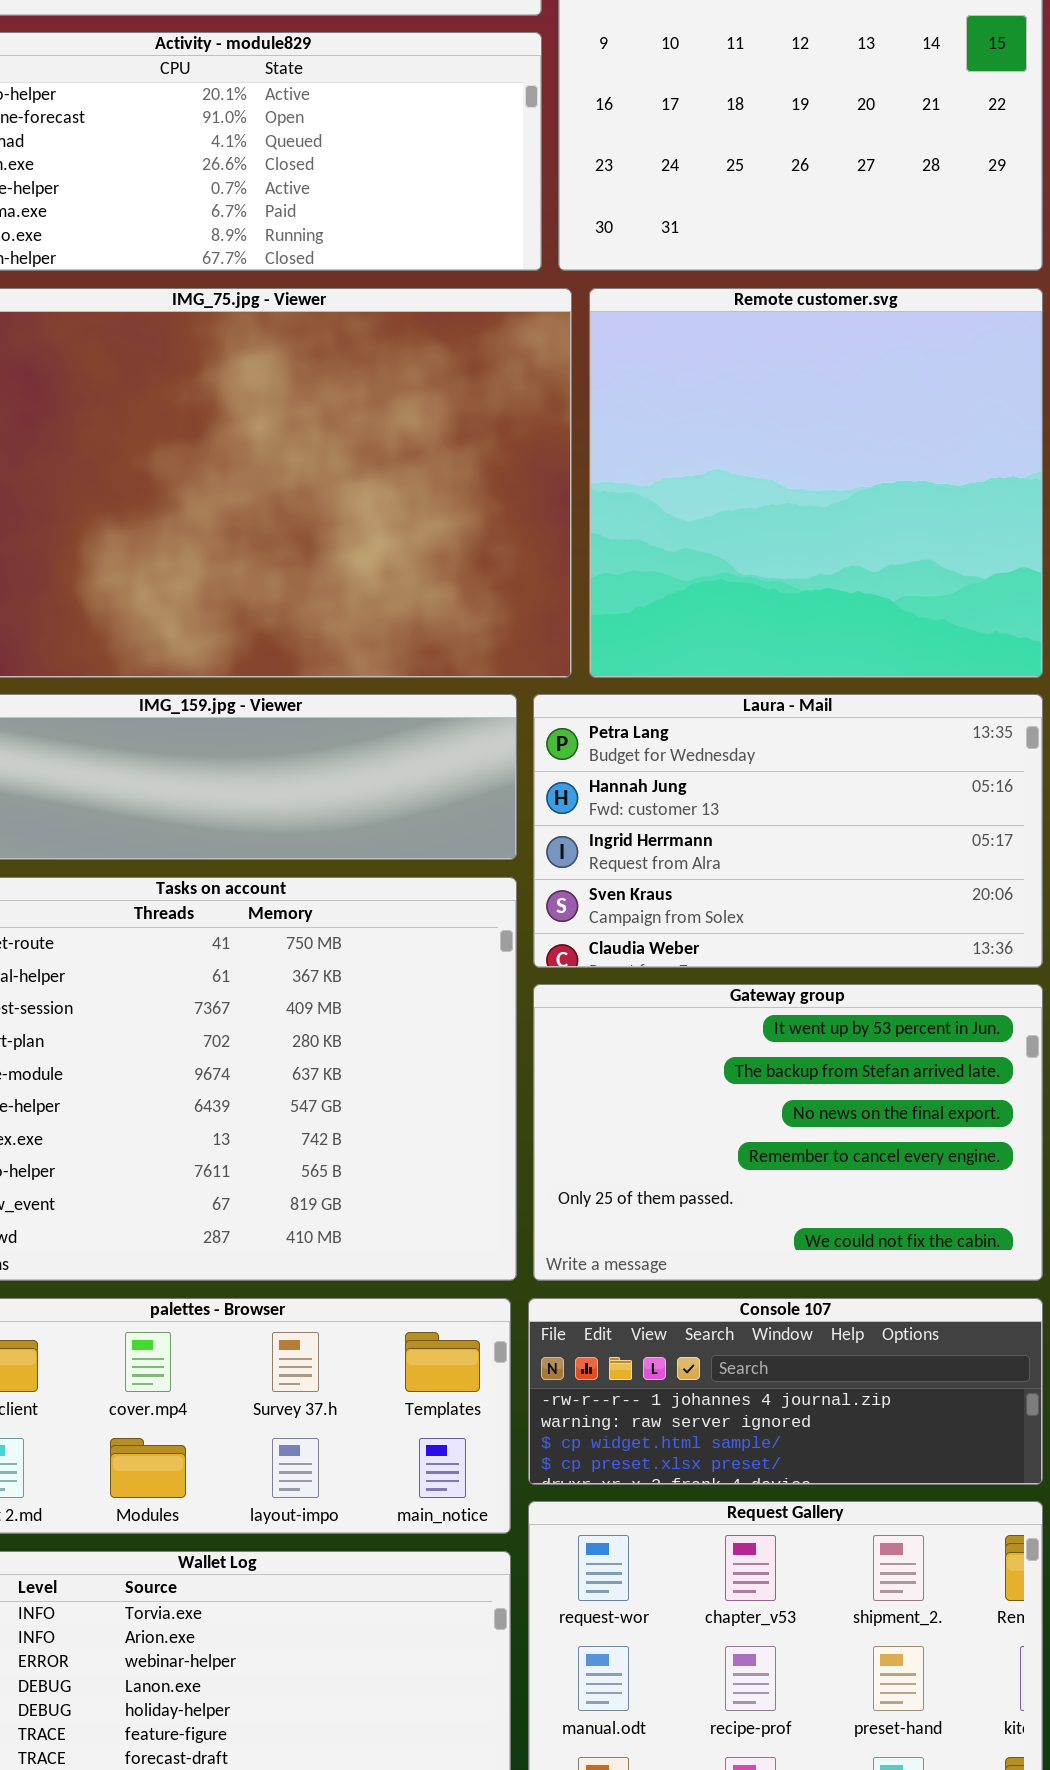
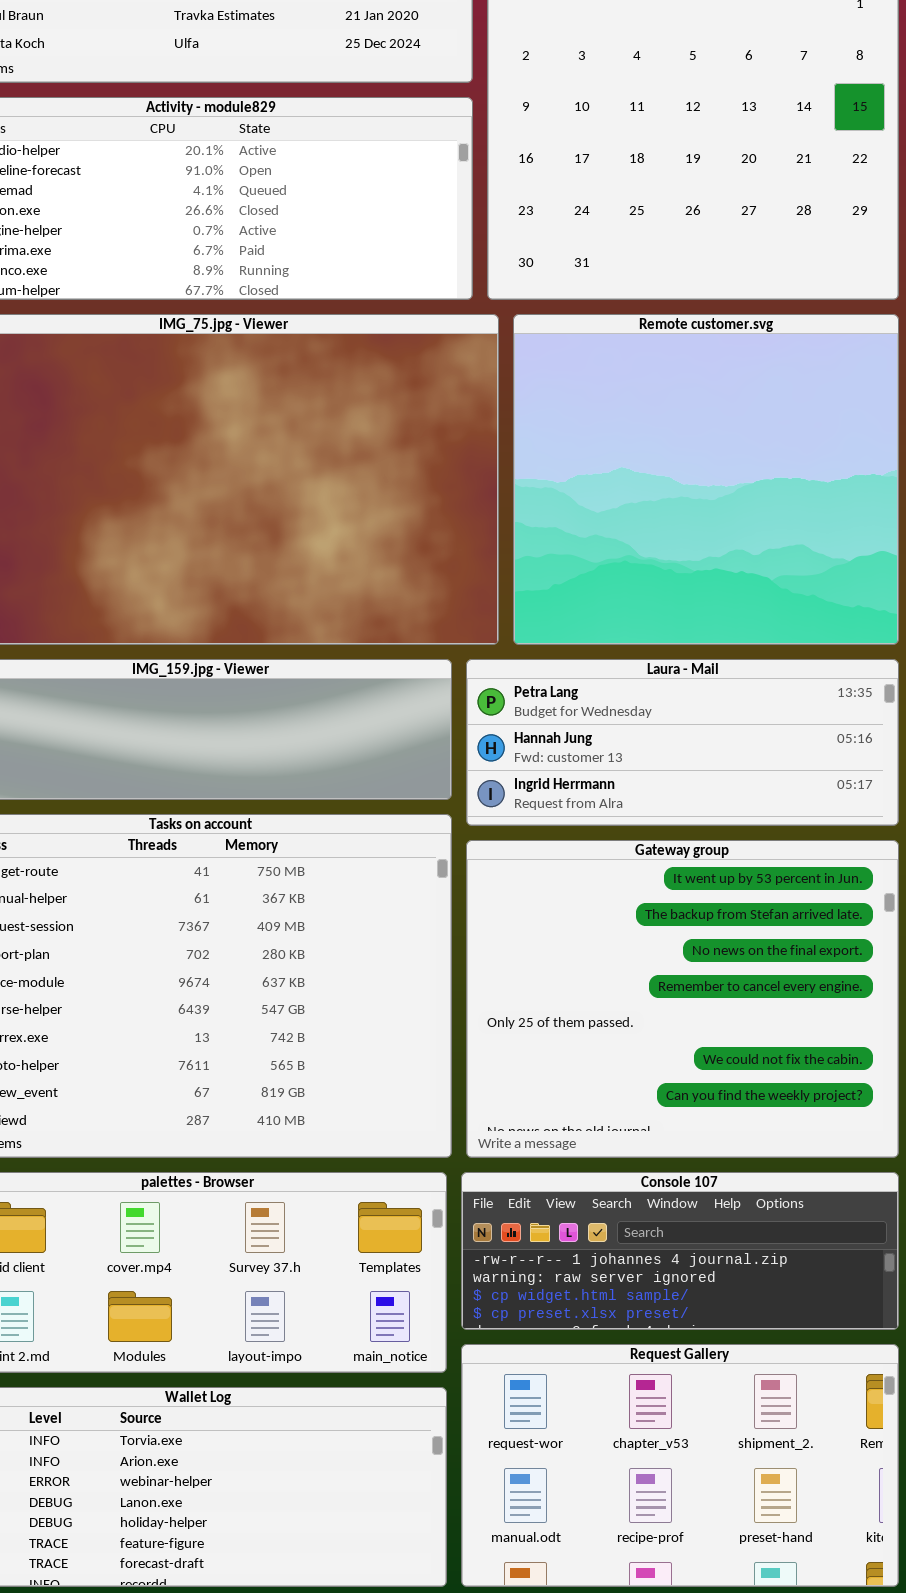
Laura - Mail: [533,694,1043,968] -> [466,659,899,826], resized
Gateway group: [533,984,1043,1281] -> [466,840,899,1158], resized

